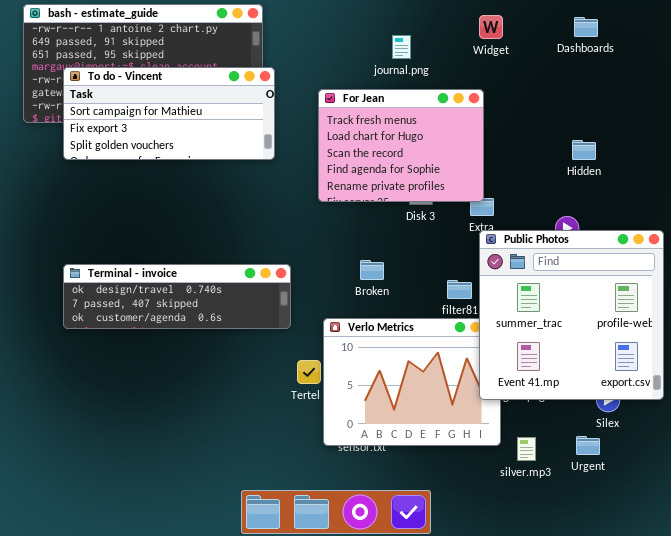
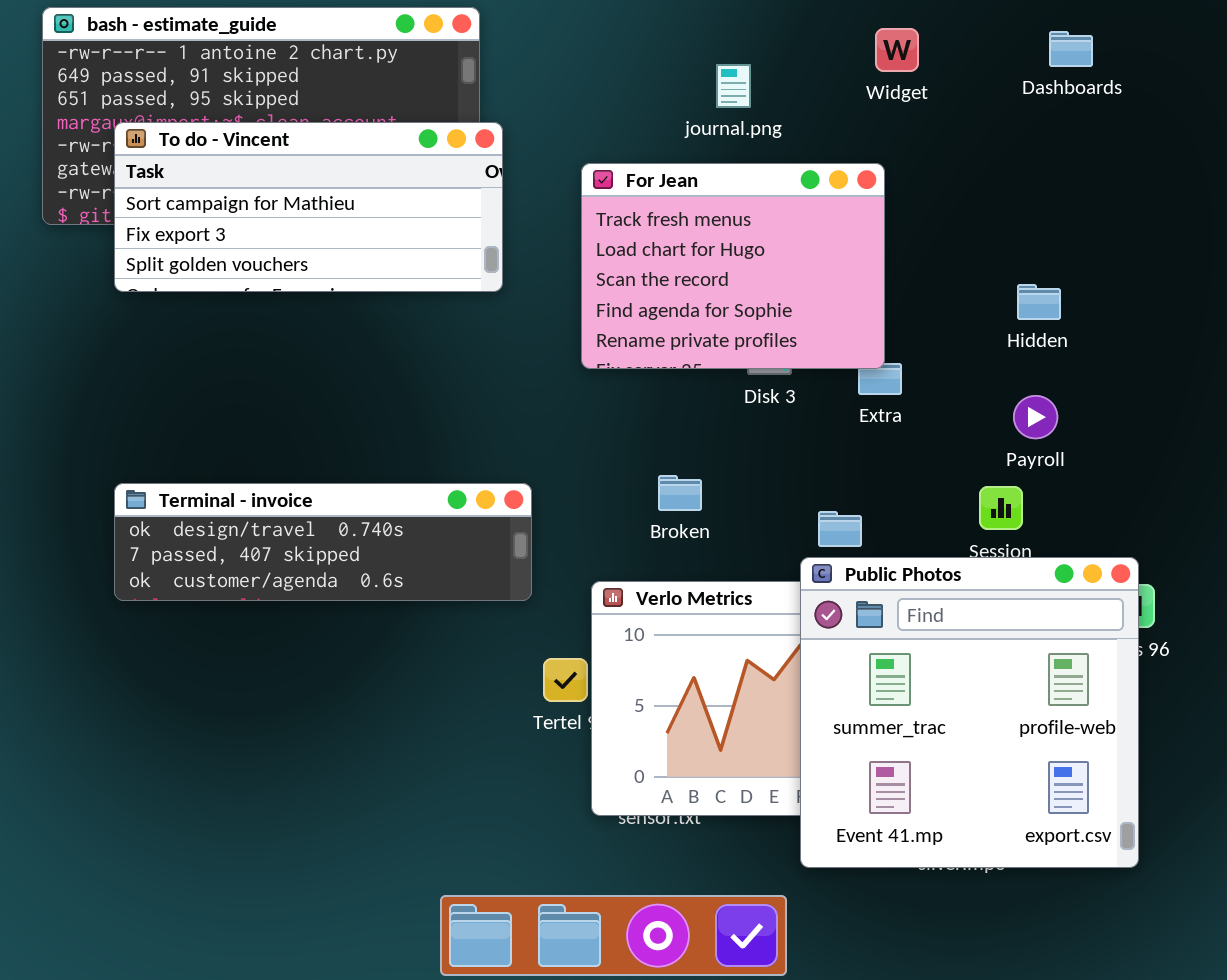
Hidden: [572,140,596,160] -> [1017,284,1061,320], moved
Public Photos: [479,230,664,400] -> [800,557,1139,868], moved

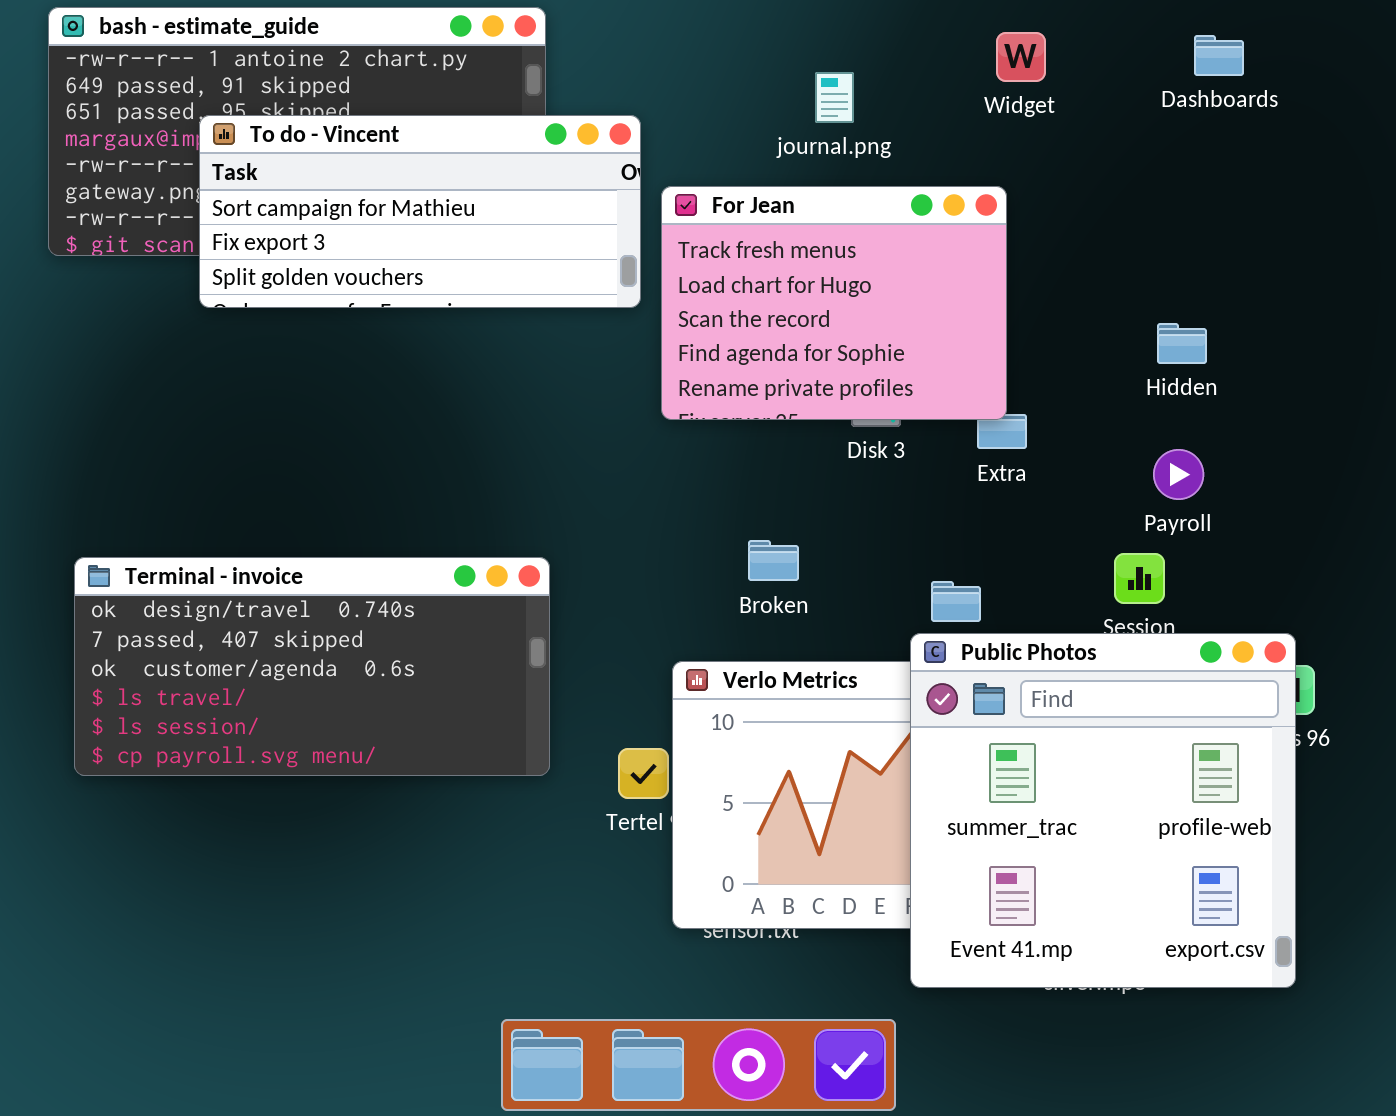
To do - Vincent: [114,122,503,292] -> [199,115,641,308], moved
Terminal - invoice: [114,483,532,601] -> [74,557,550,776], moved, resized

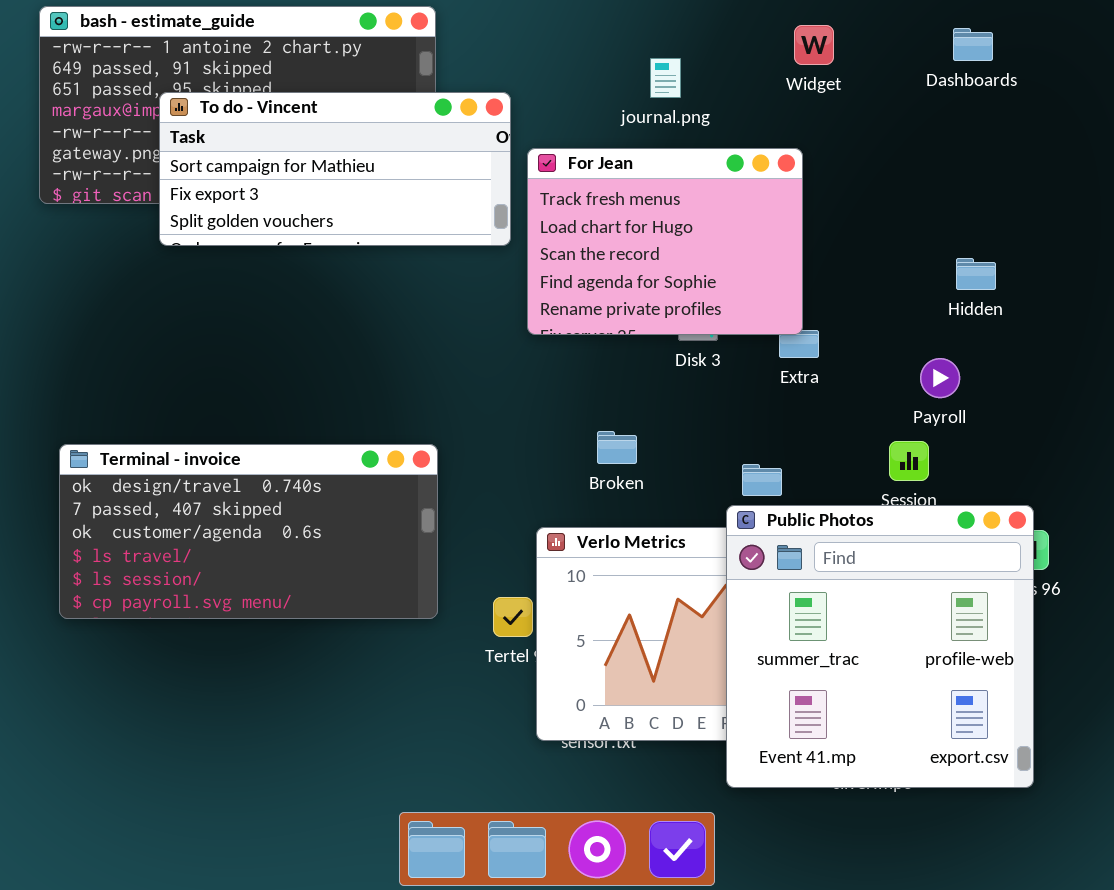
Hidden: [1157,323,1207,364] -> [956,258,996,290], moved

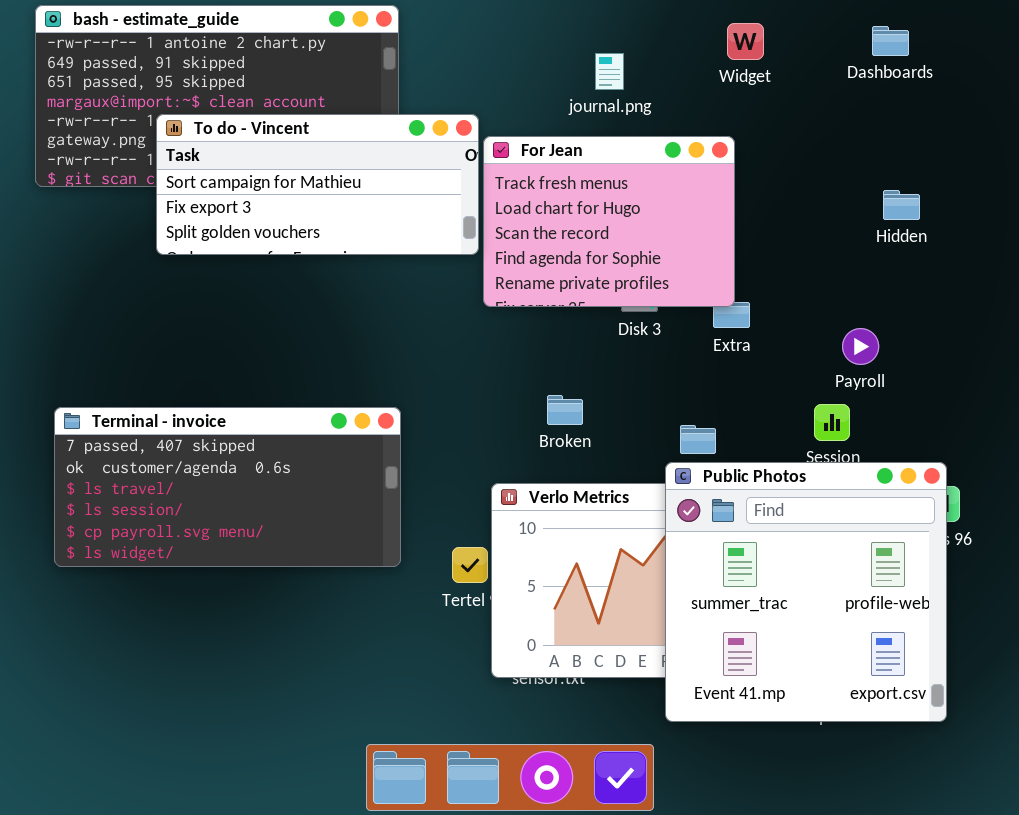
To do - Vincent: [159,92,511,246] -> [156,114,479,255], moved
Hidden: [956,258,996,290] -> [883,190,920,220], moved
Terminal - invoice: [59,444,438,619] -> [54,407,401,567], scrolled down 1 row

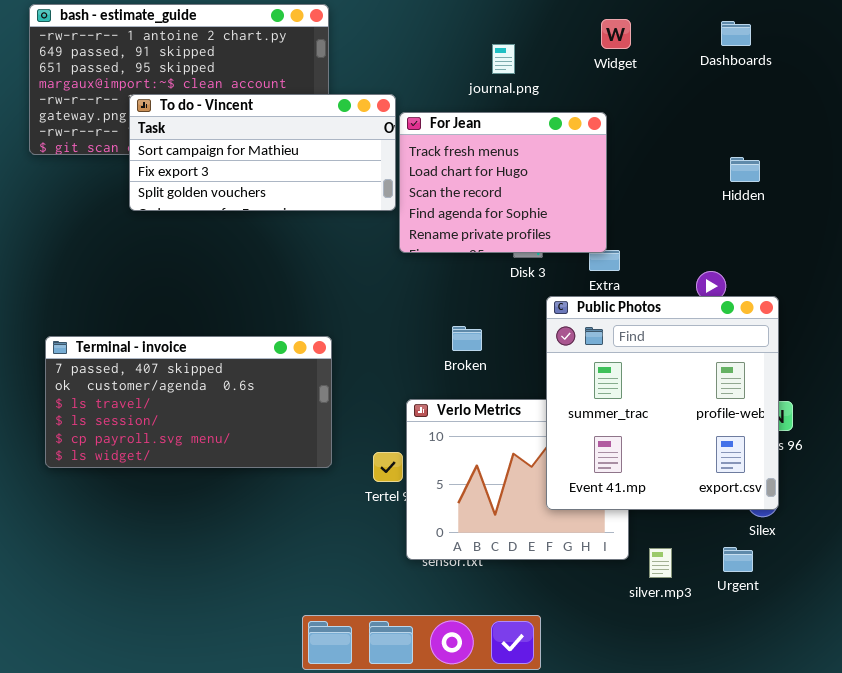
Public Photos: [665,462,947,722] -> [546,296,779,510], moved

